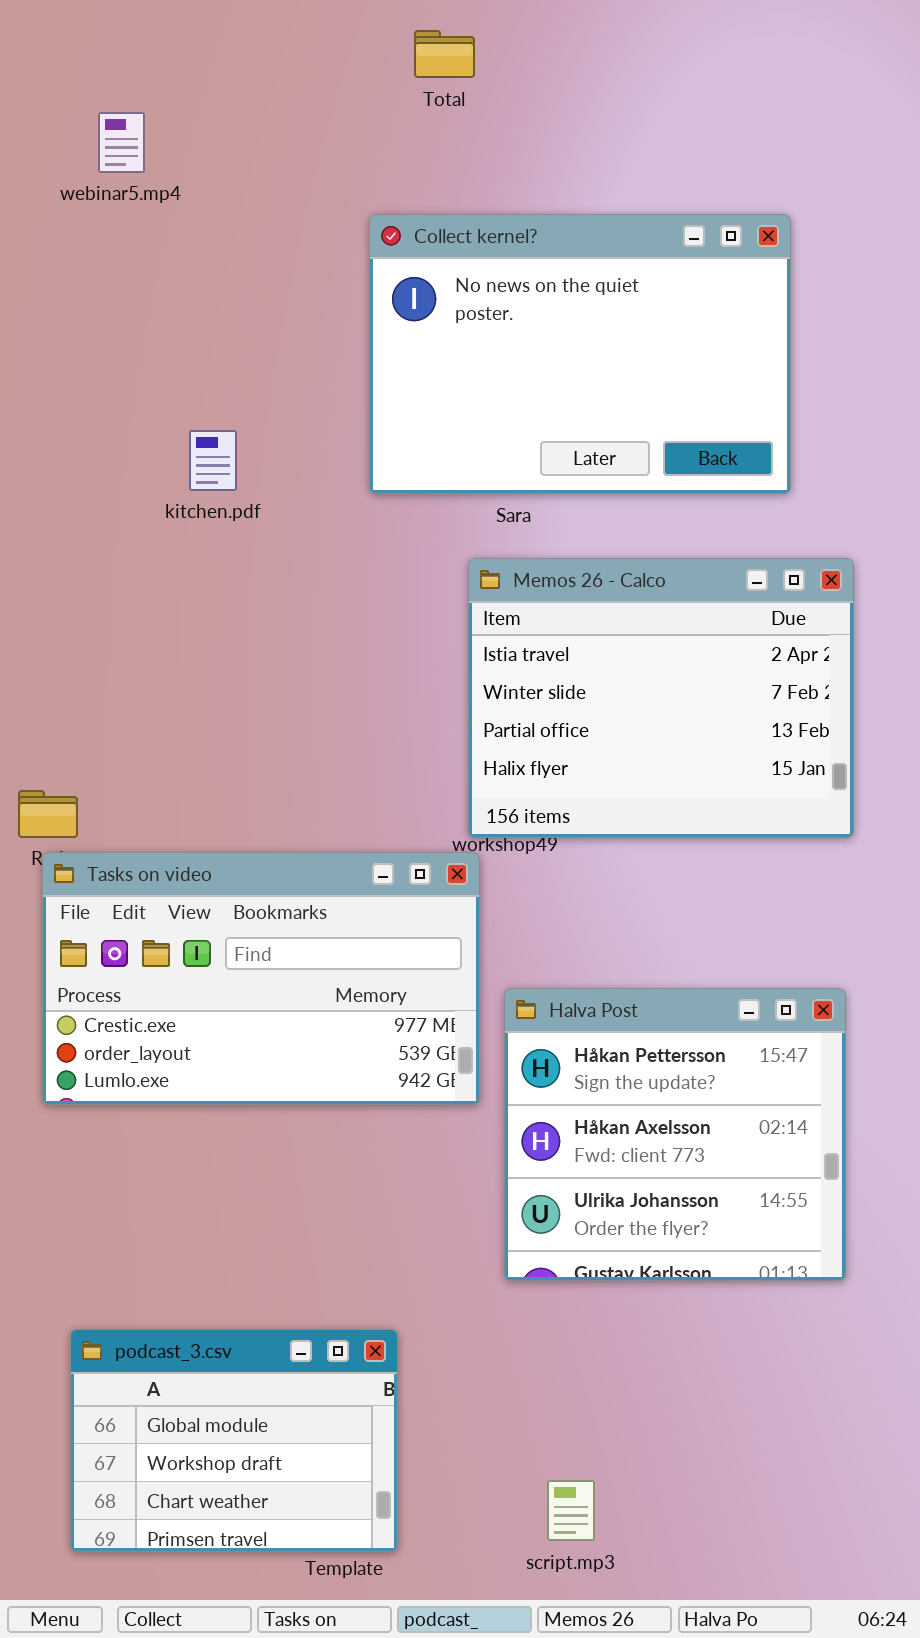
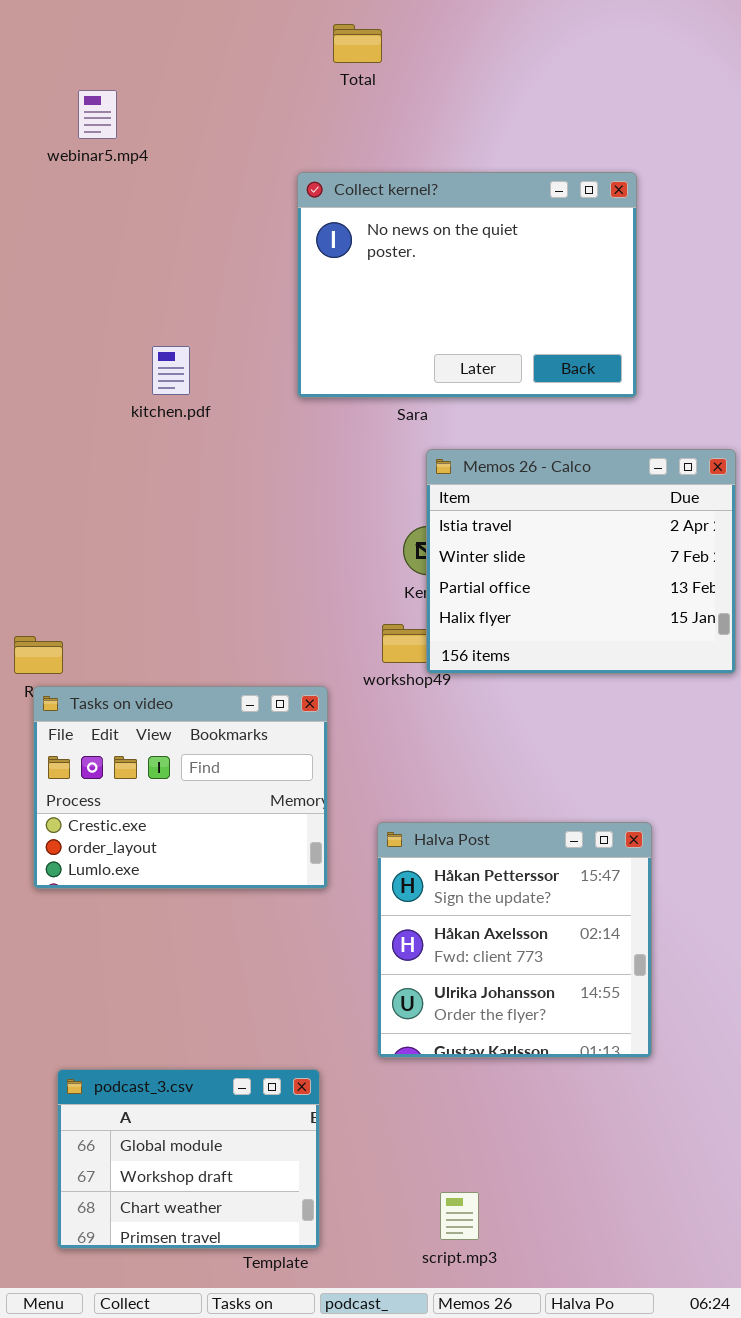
Memos 26 - Calco: [468,558,854,838] -> [426,449,736,674], moved
Tasks on video: [42,852,480,1105] -> [33,686,328,889], resized
Halva Post: [504,988,846,1281] -> [377,822,652,1058], moved

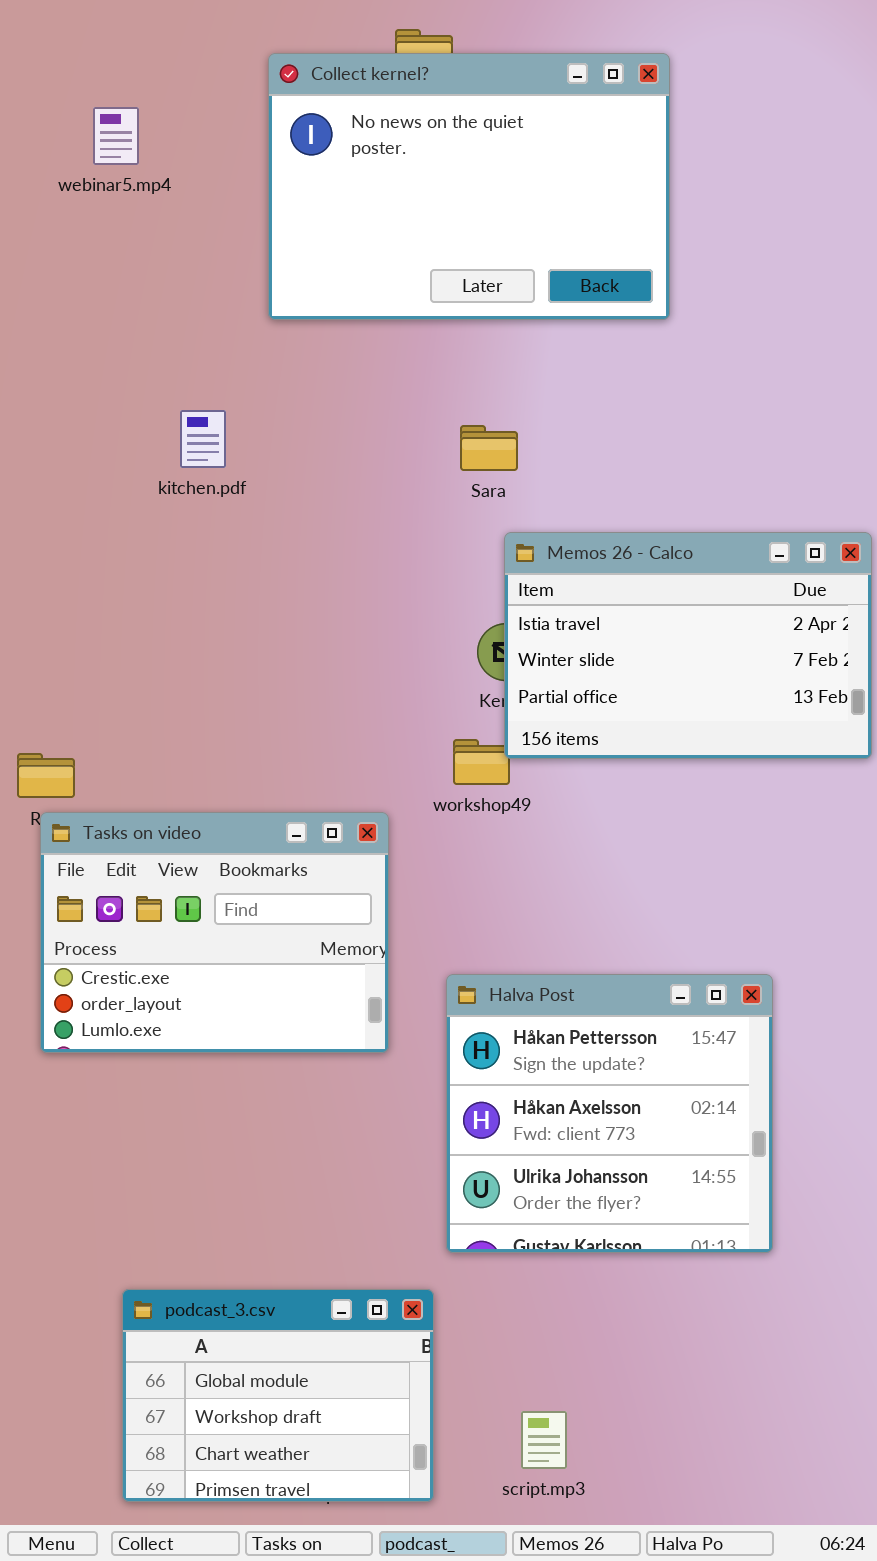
Collect kernel?: [297,172,637,398] -> [268,53,670,320], moved
Memos 26 - Calco: [426,449,736,674] -> [504,532,872,759], resized
podcast_3.csv: [57,1069,320,1249] -> [122,1289,434,1502], moved

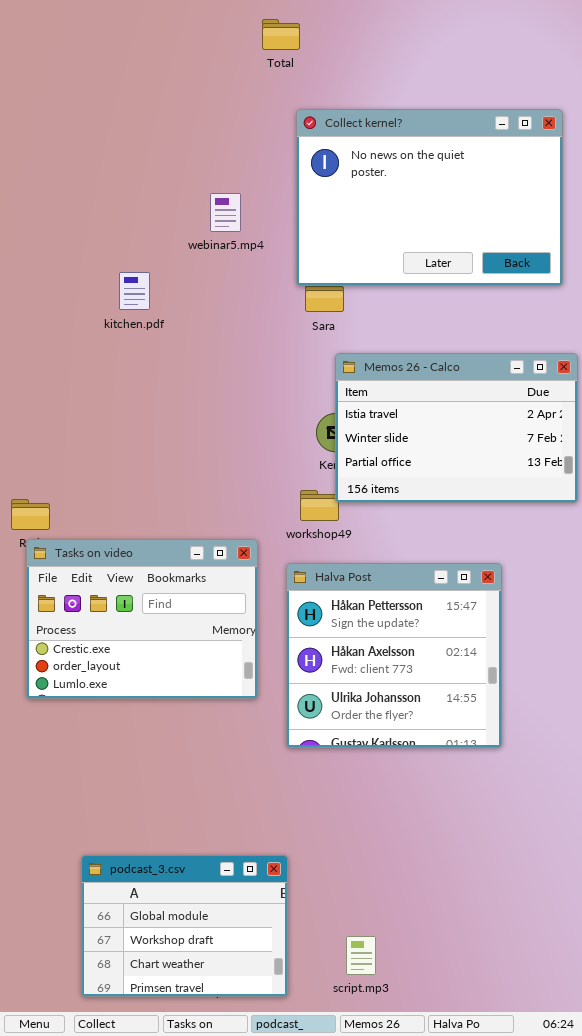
Collect kernel?: [268,53,670,320] -> [296,109,563,286], moved
webinar5.mp4: [93,107,139,165] -> [210,193,241,232], moved
Halva Post: [446,974,773,1253] -> [286,563,502,748], moved

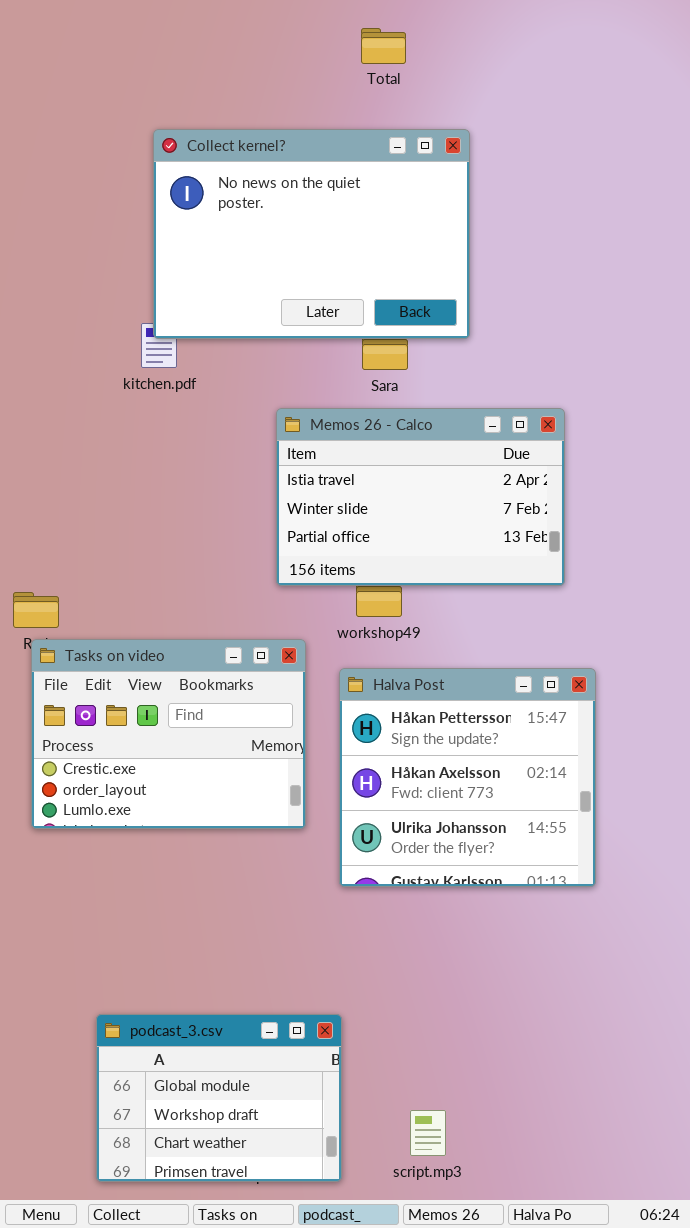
Total: [262,19,300,50] -> [361,28,406,64], moved
Collect kernel?: [296,109,563,286] -> [153,129,470,339], moved
Memos 26 - Calco: [335,353,578,503] -> [276,408,565,586], moved

